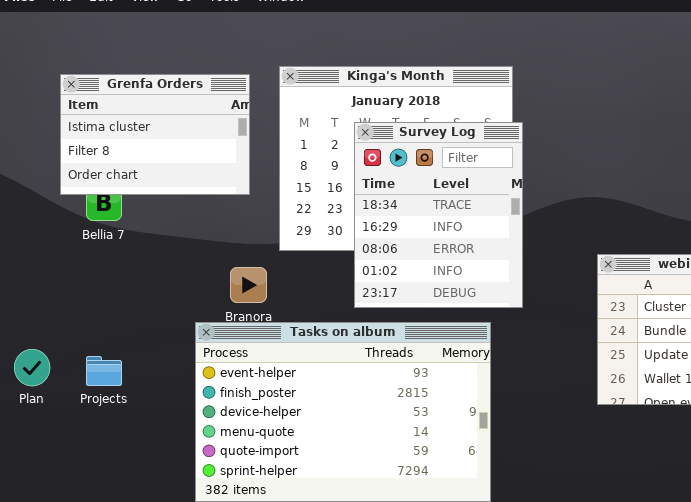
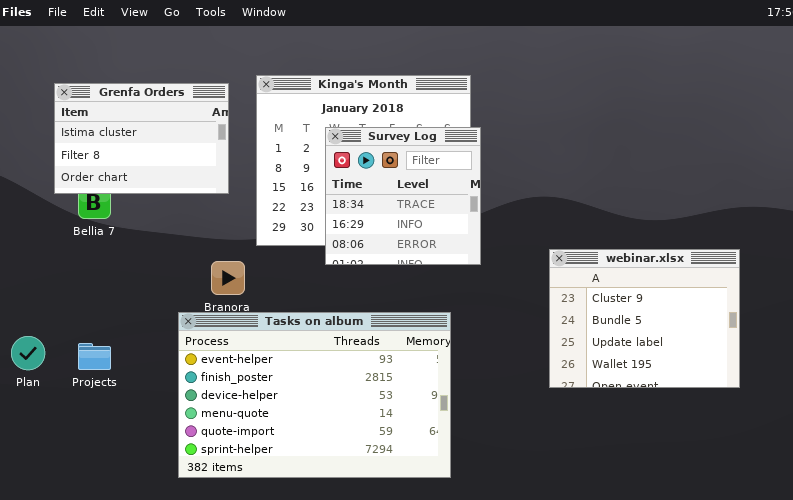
Survey Log: [354,122,523,308] -> [325,127,481,265], resized

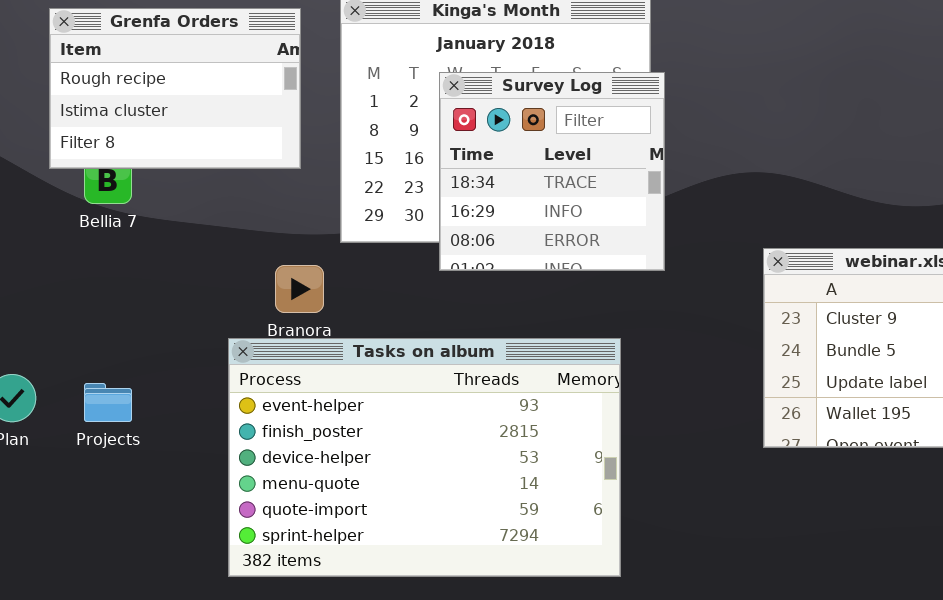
Grenfa Orders: [54,83,229,194] -> [49,8,301,169], scrolled up 1 row

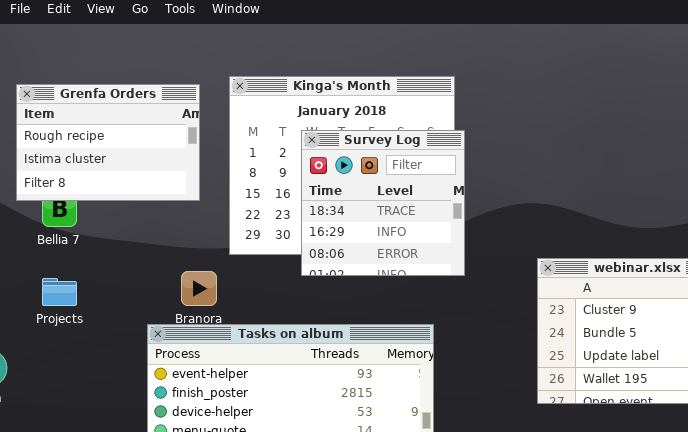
Projects: [84,383,132,422] -> [42,278,77,306], moved

